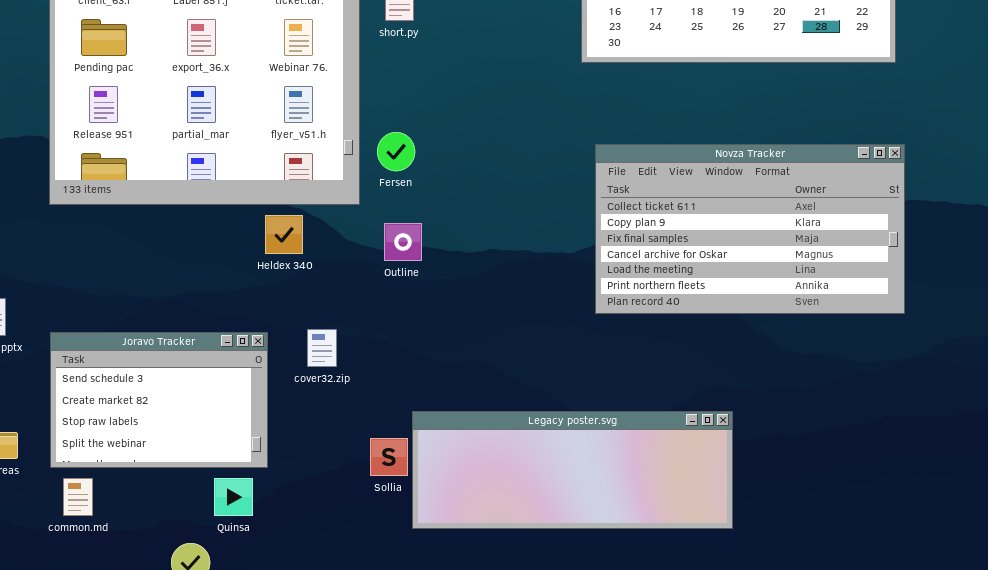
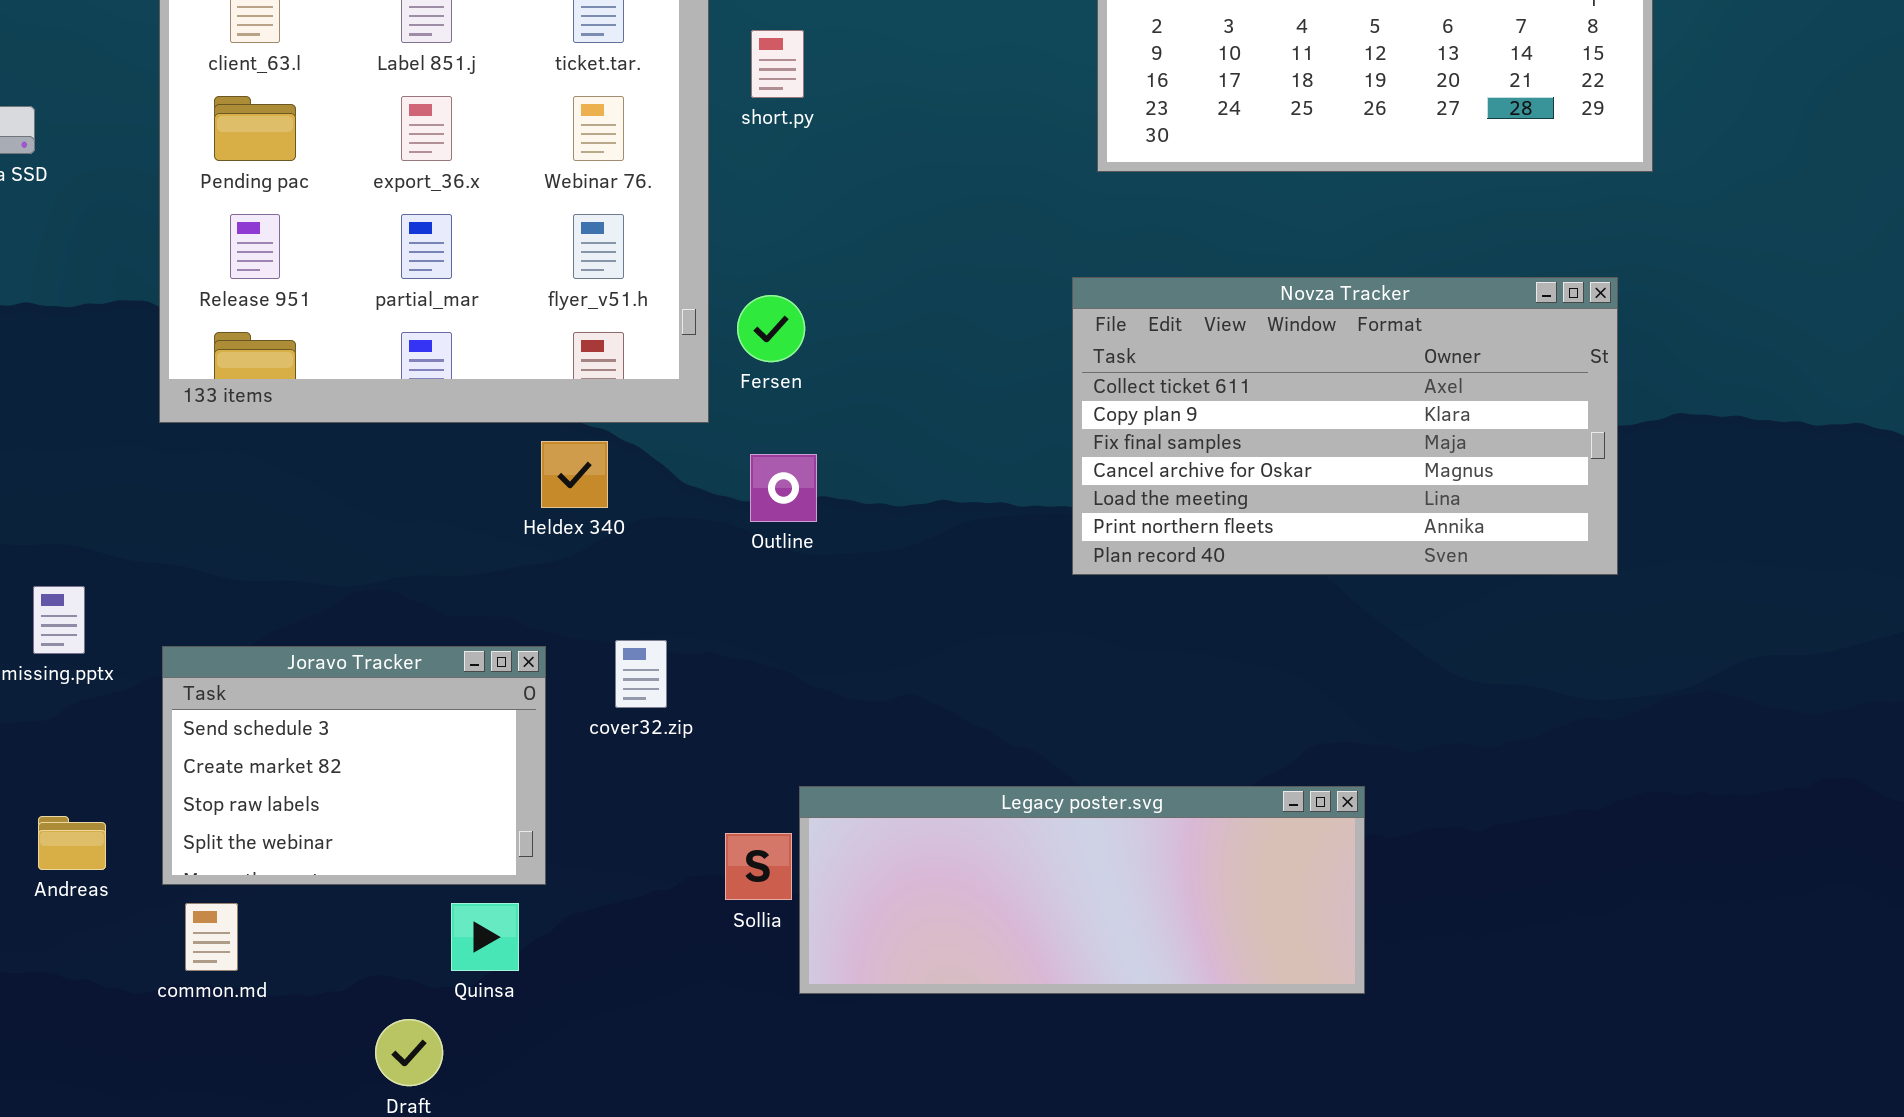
Novza Tracker: [595,144,905,314] -> [1072,277,1618,575], moved

